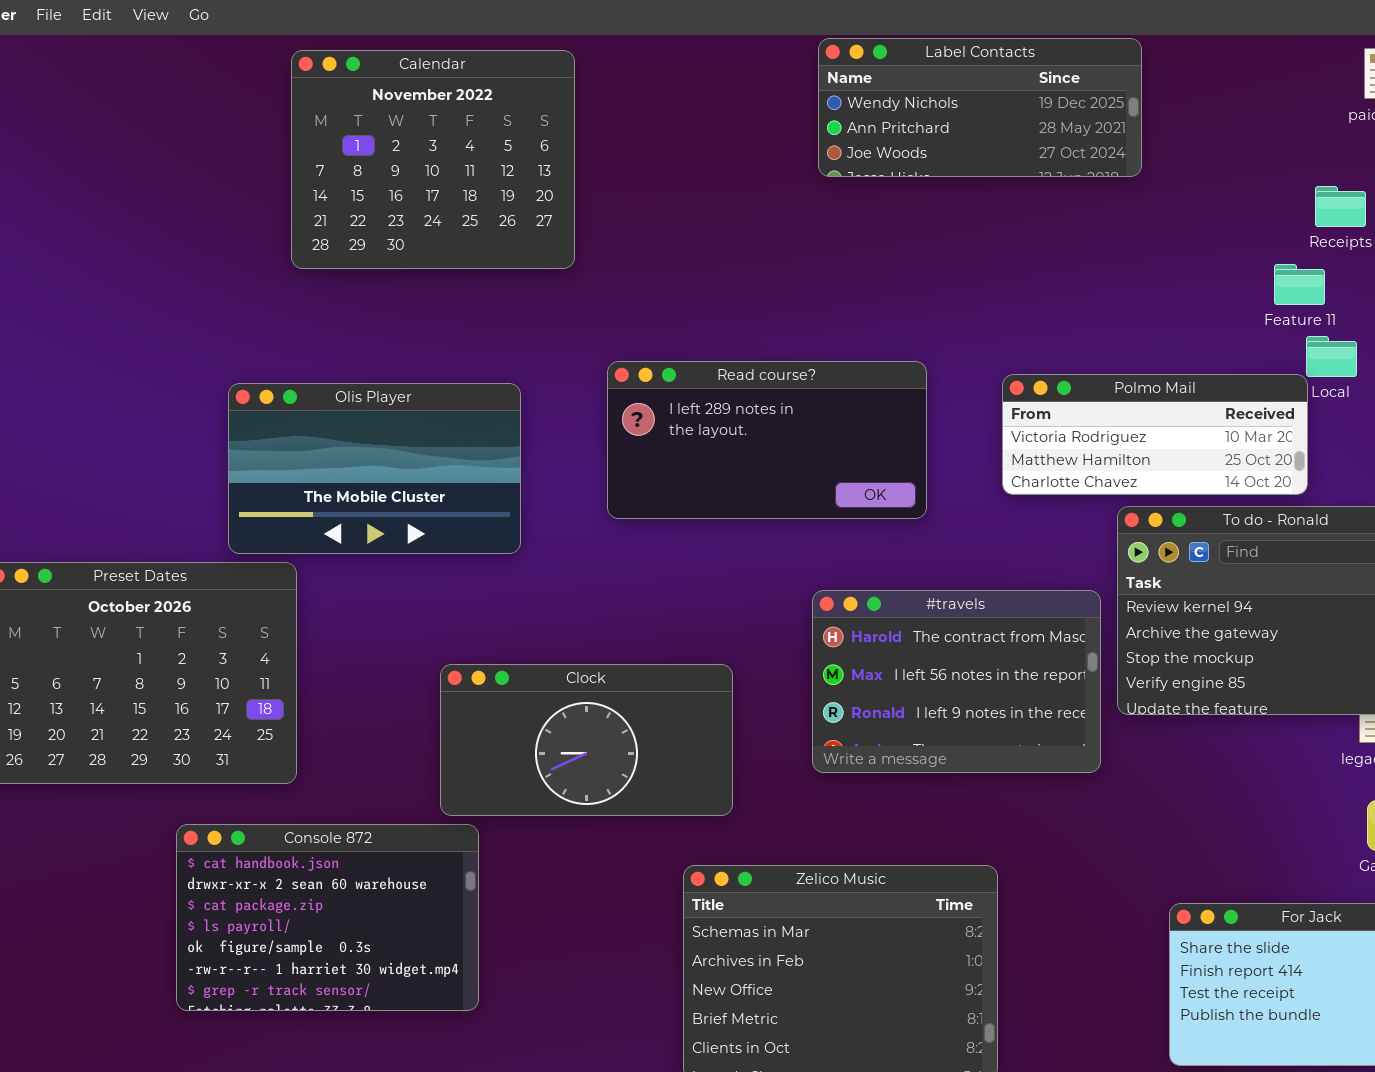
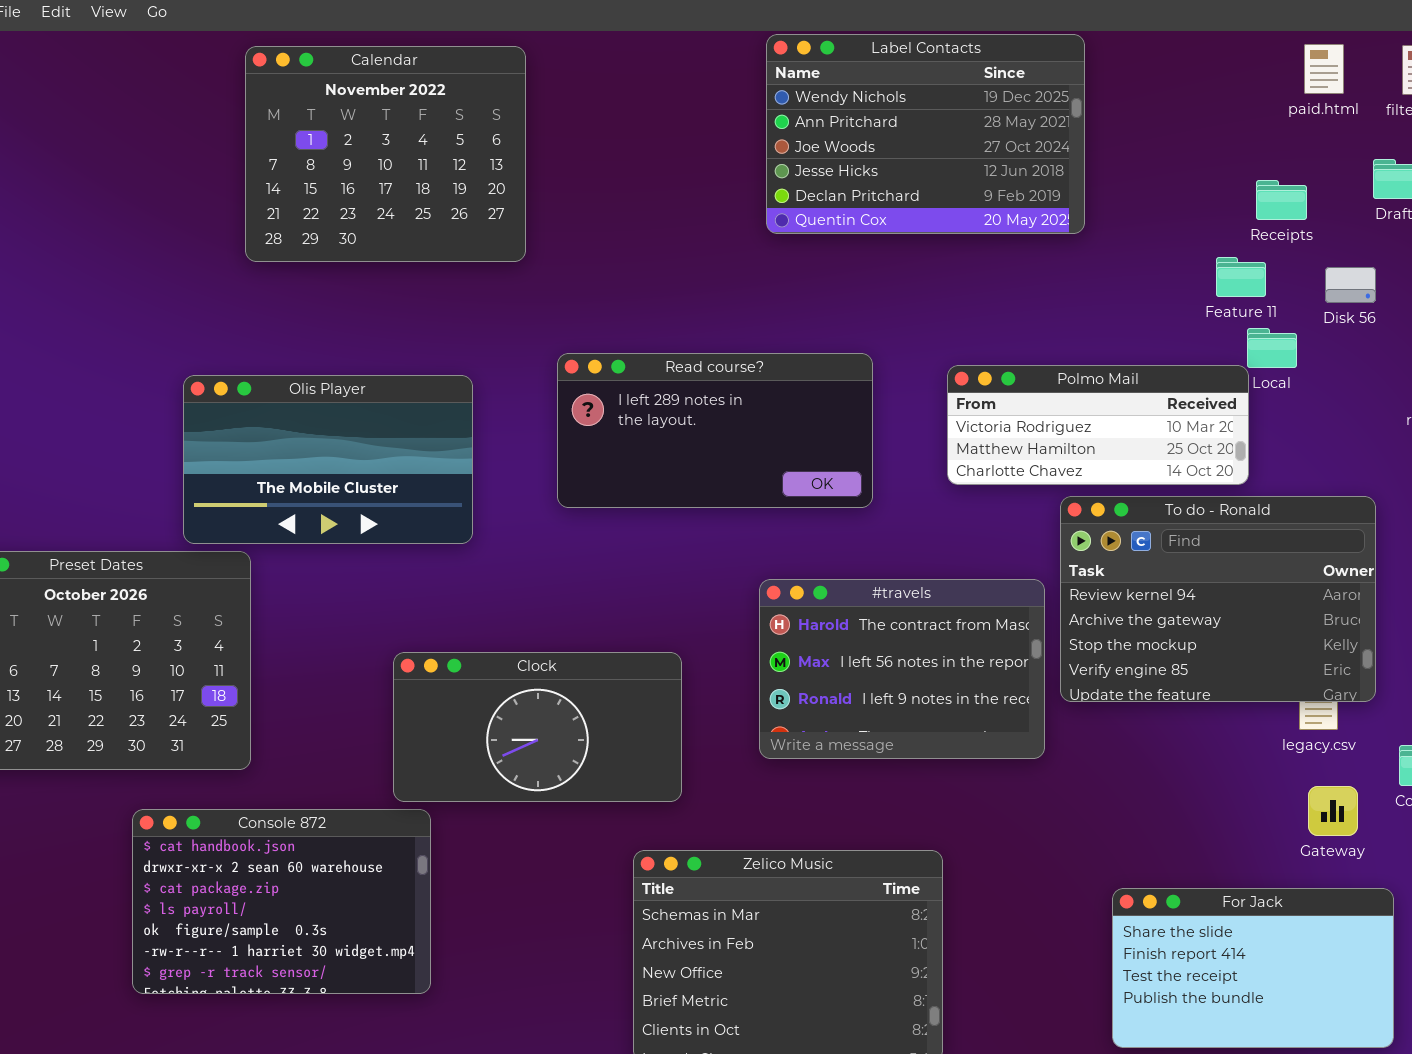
Label Contacts: [818,38,1142,177] -> [766,34,1085,234], resized

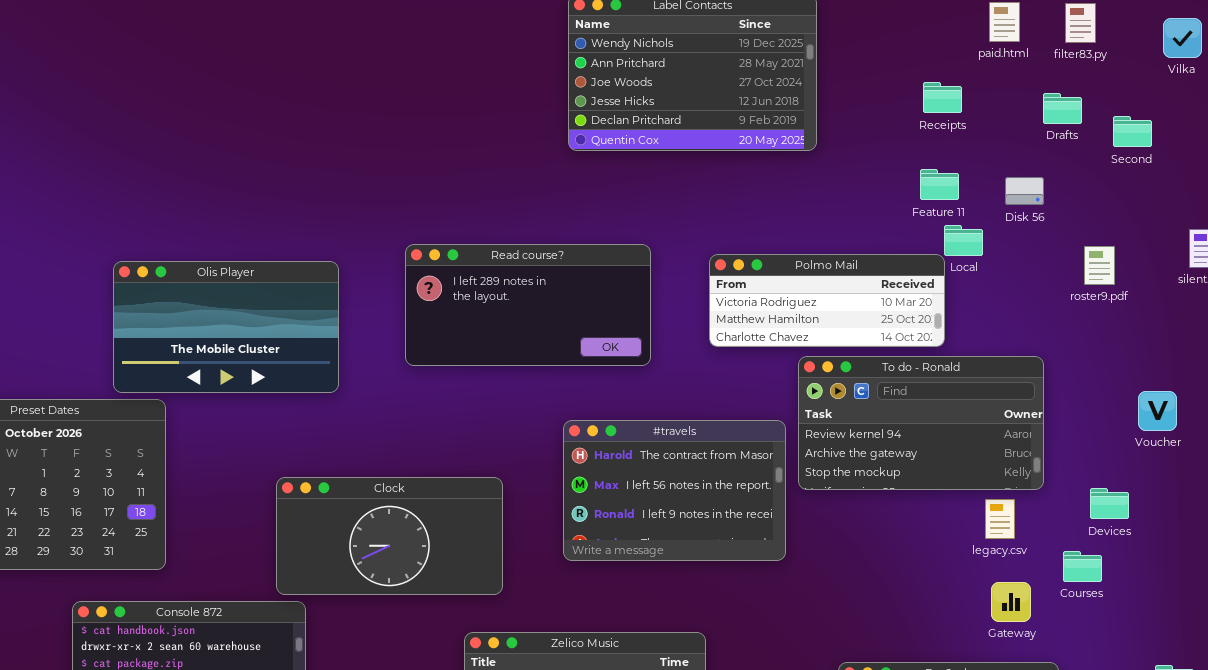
Calendar: [245,46,526,262] -> none, closed
Receipts: [1256,180,1307,220] -> [923,82,962,113], moved
To do - Ronald: [1060,496,1376,702] -> [798,356,1044,490], resized

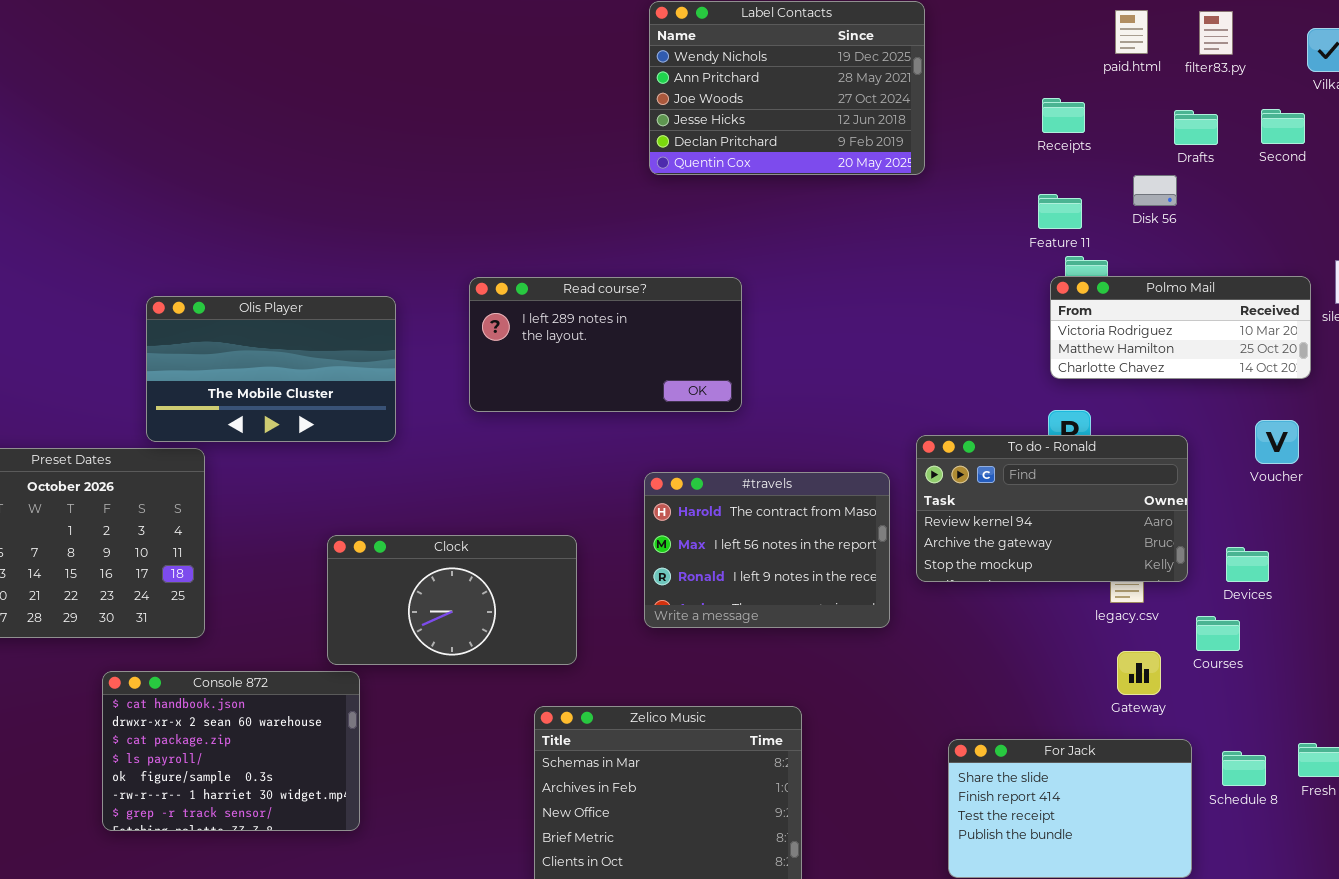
Second: [1113,116,1152,147] -> [1261,109,1305,144], moved
Disk 56: [1005,177,1044,205] -> [1133,175,1177,206], moved
Polmo Mail: [709,254,945,347] -> [1050,276,1311,379], moved
To do - Ronald: [798,356,1044,490] -> [916,435,1188,582], moved
Voucher: [1138,391,1177,431] -> [1255,420,1299,464], moved

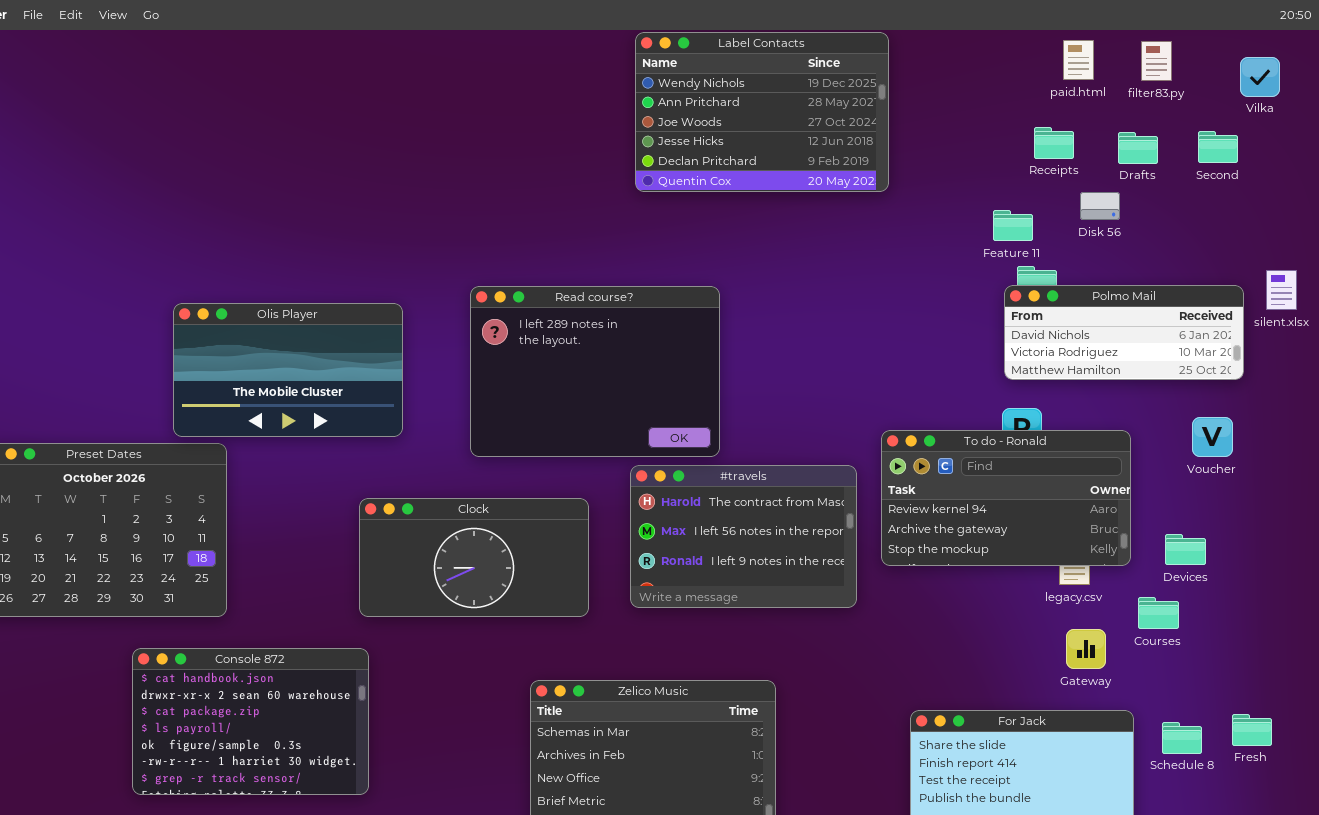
Receipts: [1042,98,1085,133] -> [1034,127,1074,159], moved
Polmo Mail: [1050,276,1311,379] -> [1004,285,1244,380], scrolled up 1 row
Read course?: [469,277,742,412] -> [470,286,720,457], resized
Clock: [327,535,577,665] -> [359,498,589,617], moved

